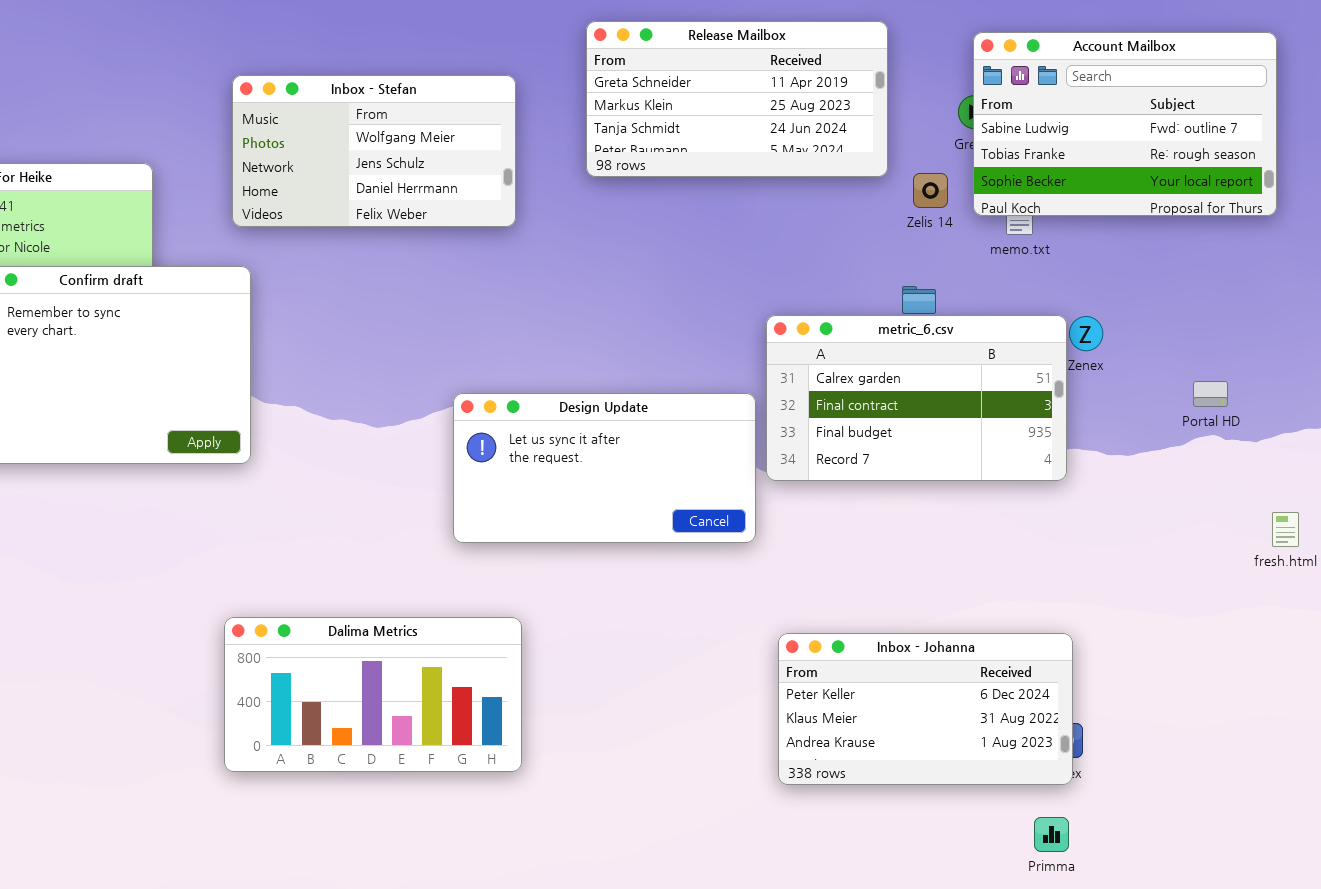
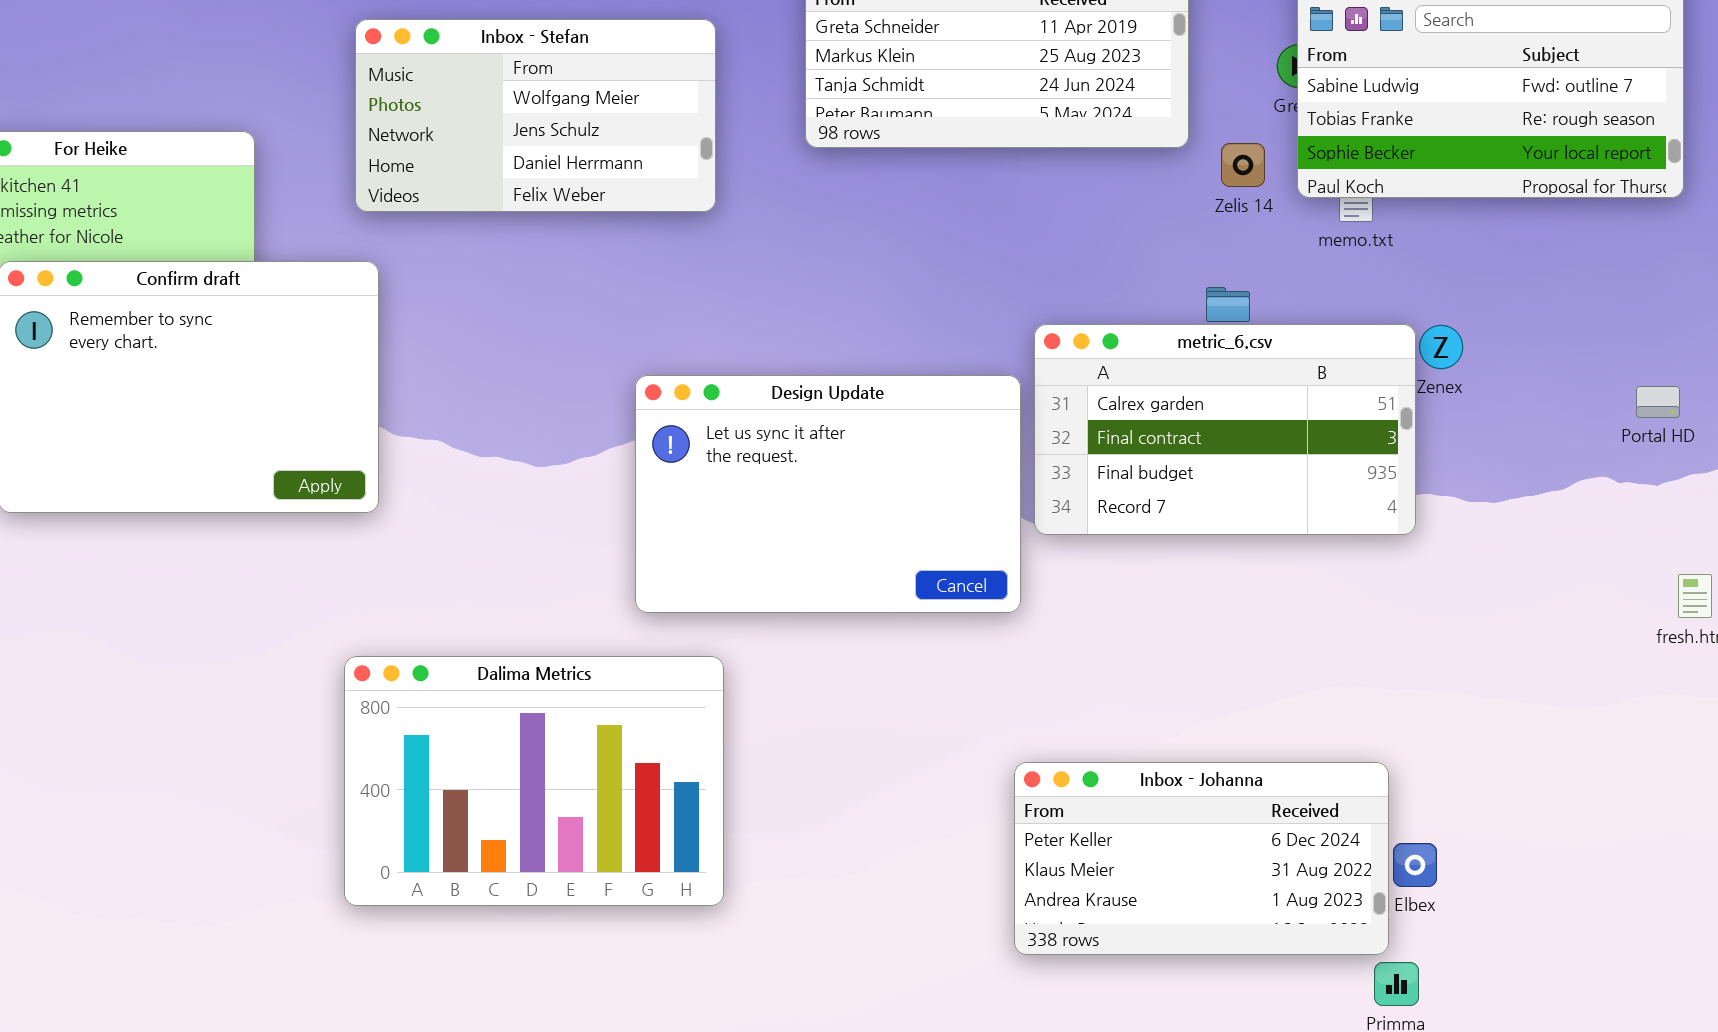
Portal HD: [1193,381,1228,407] -> [1636,386,1680,418], moved
Design Update: [453,393,756,543] -> [635,375,1021,613], resized
Dalima Metrics: [224,617,522,772] -> [344,656,724,906], resized
Inbox - Johanna: [778,633,1073,785] -> [1014,762,1389,955], moved

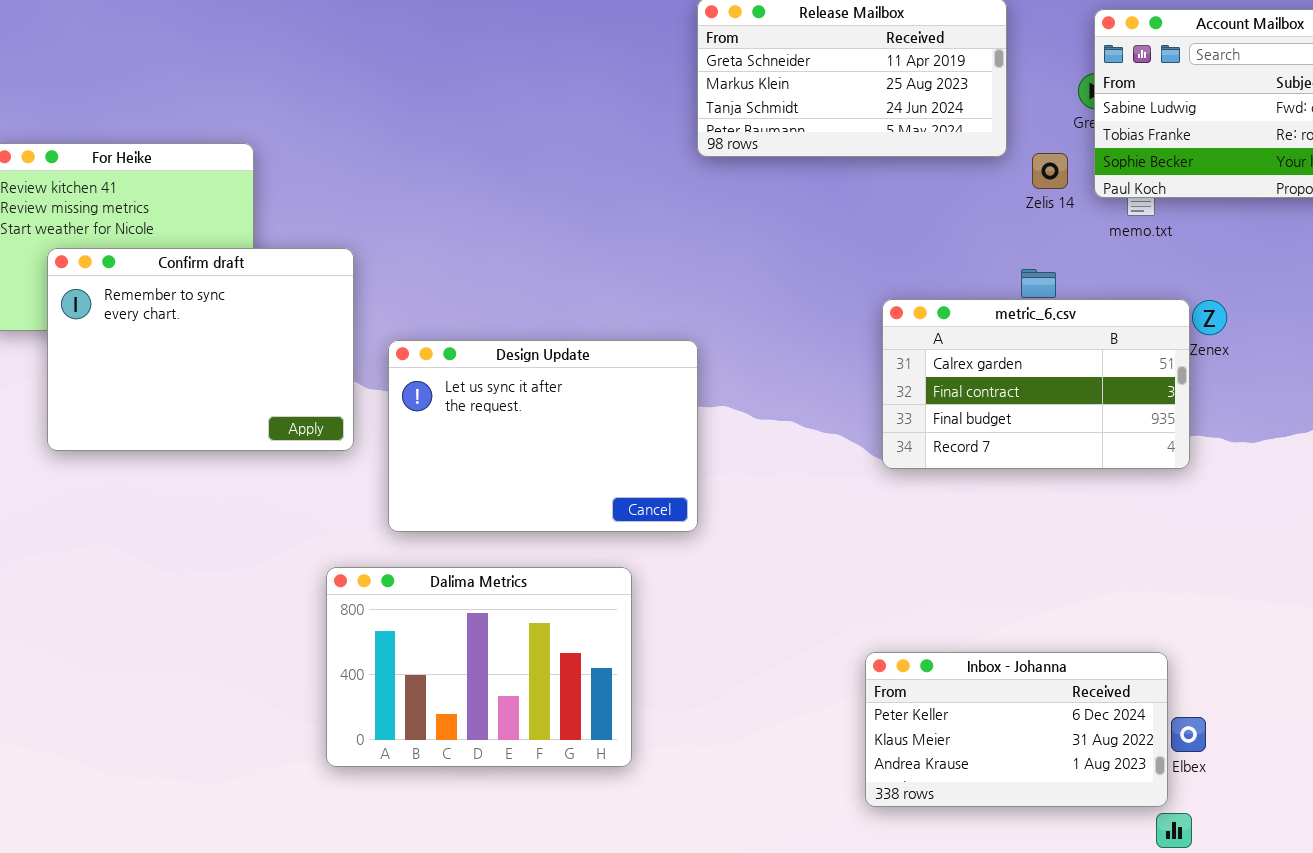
Inbox - Stefan: [355,19,716,212] -> none, closed
Design Update: [635,375,1021,613] -> [388,340,698,532], moved

